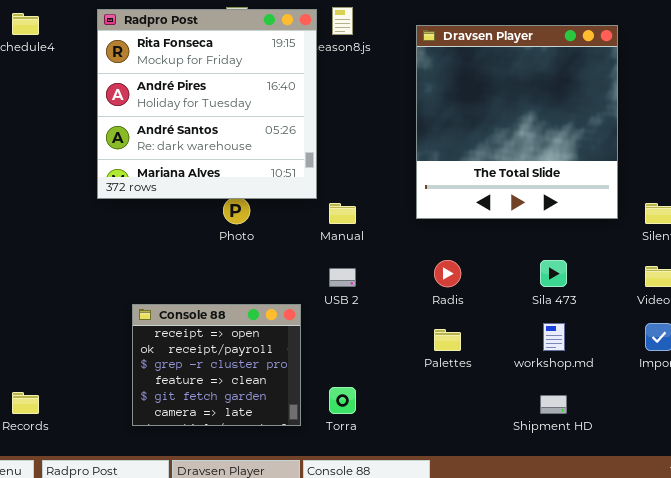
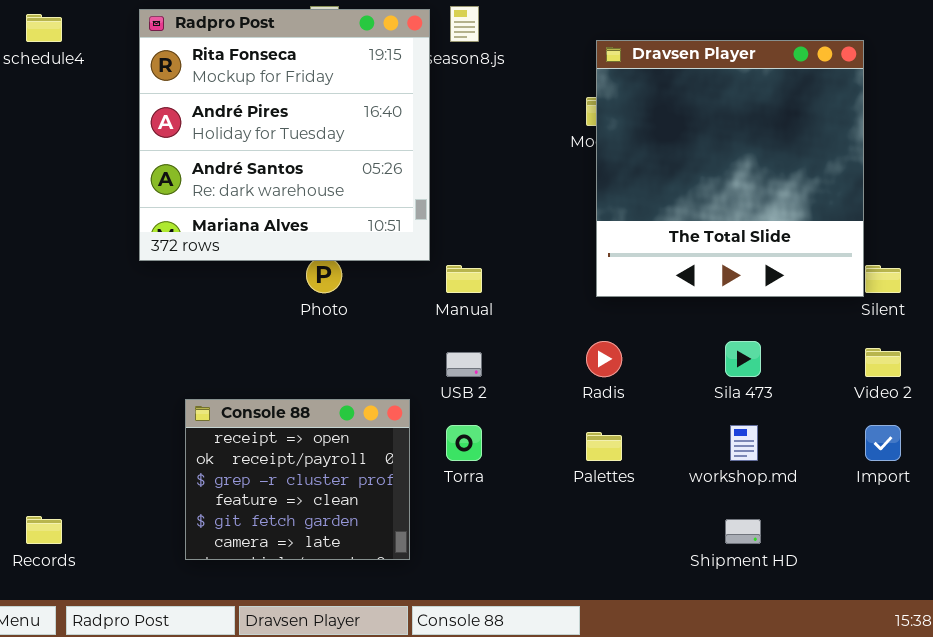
Dravsen Player: [416,25,618,219] -> [596,40,864,297], moved
Torra: [329,387,356,414] -> [446,425,482,461], moved

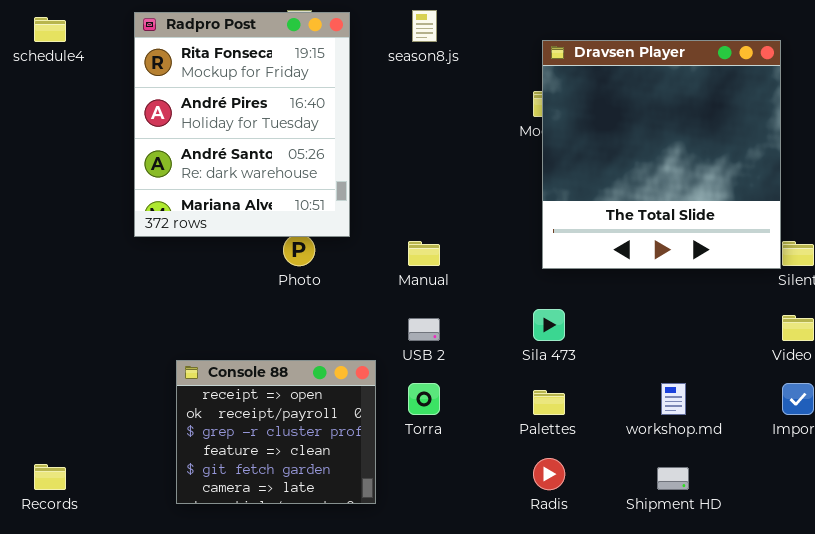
Radpro Post: [139,9,430,261] -> [134,12,350,237], resized
Radis: [586,341,622,377] -> [533,458,565,490], moved
Sila 473: [725,341,761,377] -> [533,309,565,341], moved

